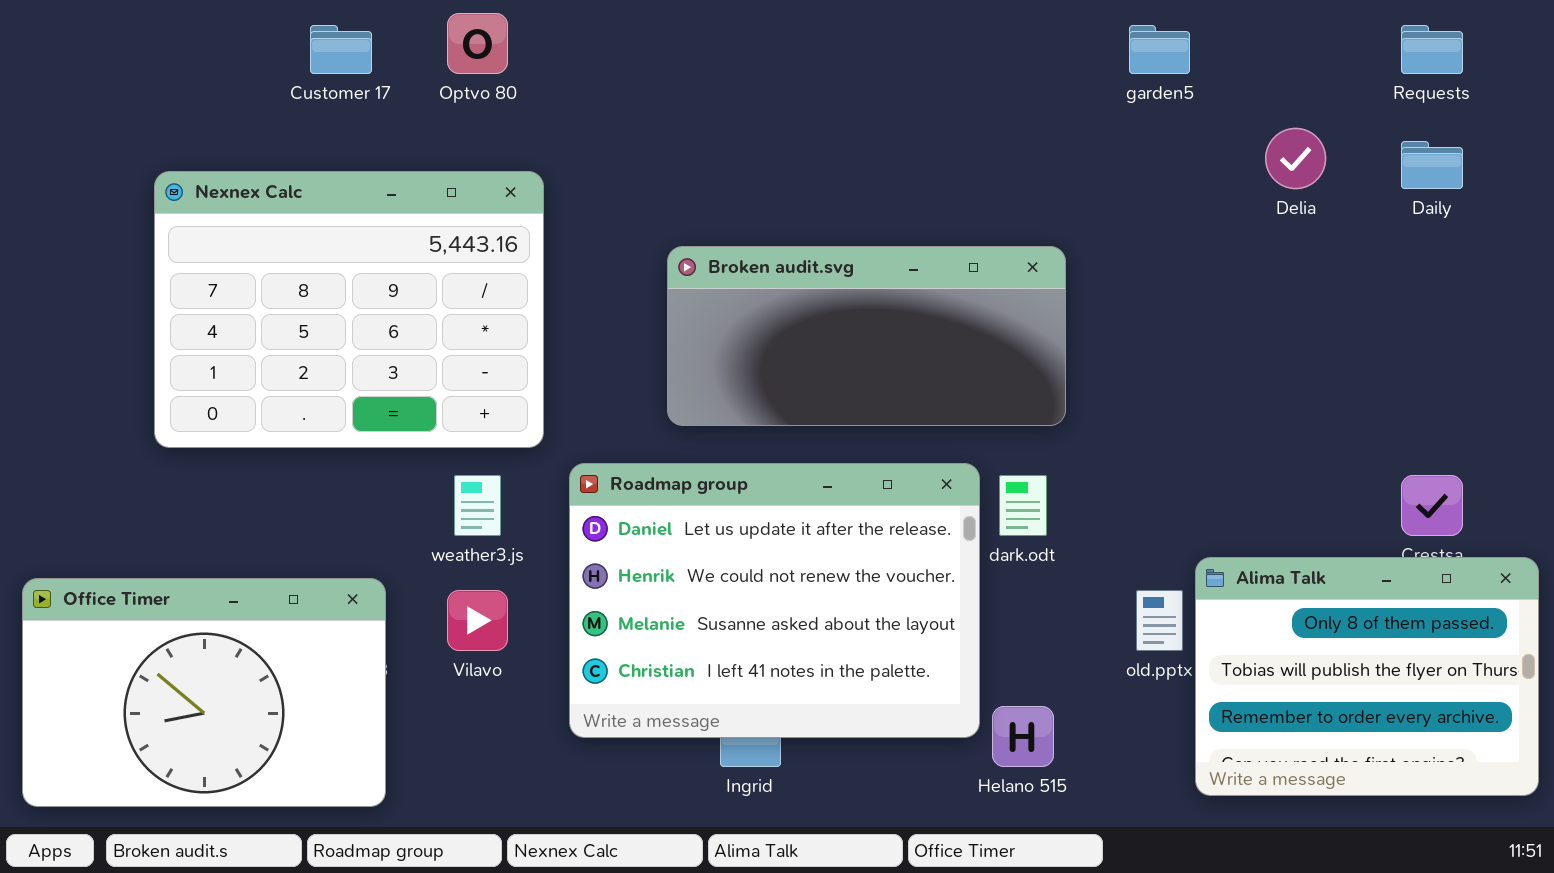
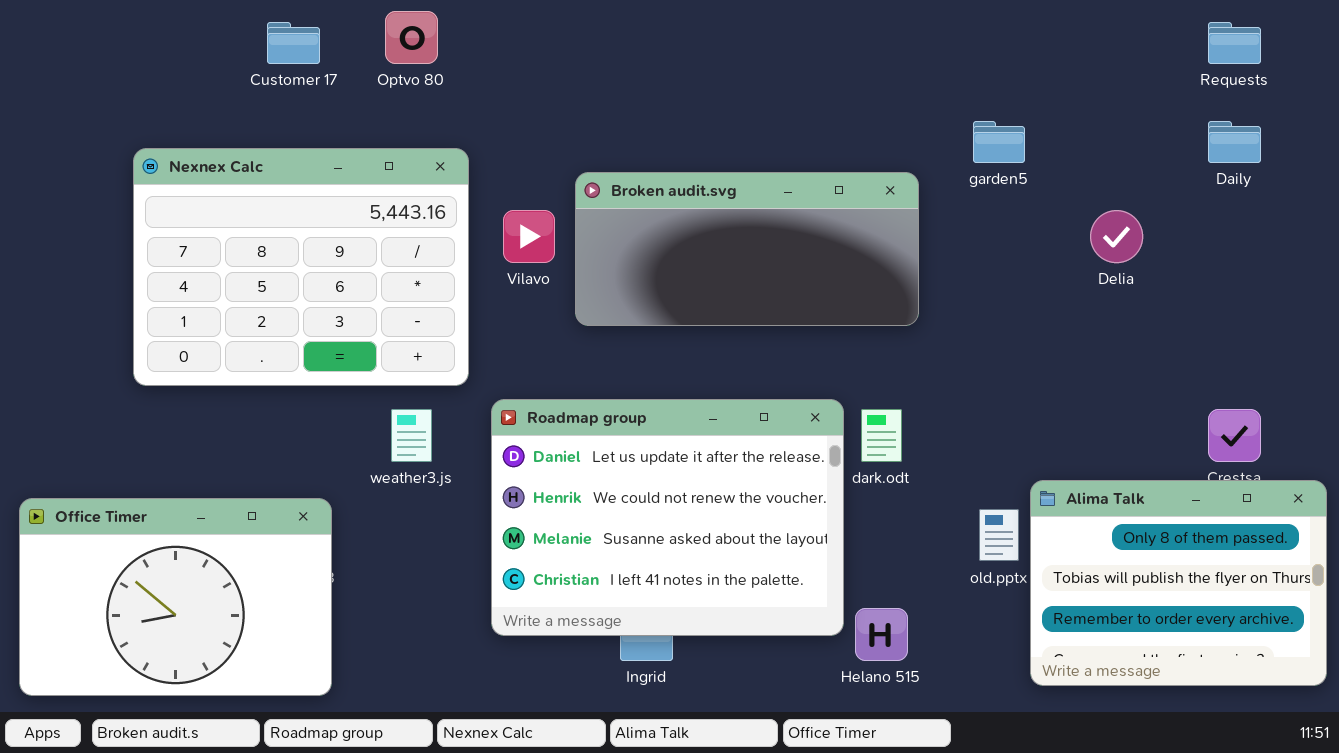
garden5: [1129,25,1190,74] -> [973,121,1025,163], moved
Delia: [1265,128,1326,189] -> [1090,210,1143,263], moved
Broken audit.svg: [667,246,1066,426] -> [575,172,919,326], moved
Vilavo: [447,590,508,651] -> [503,210,555,263], moved

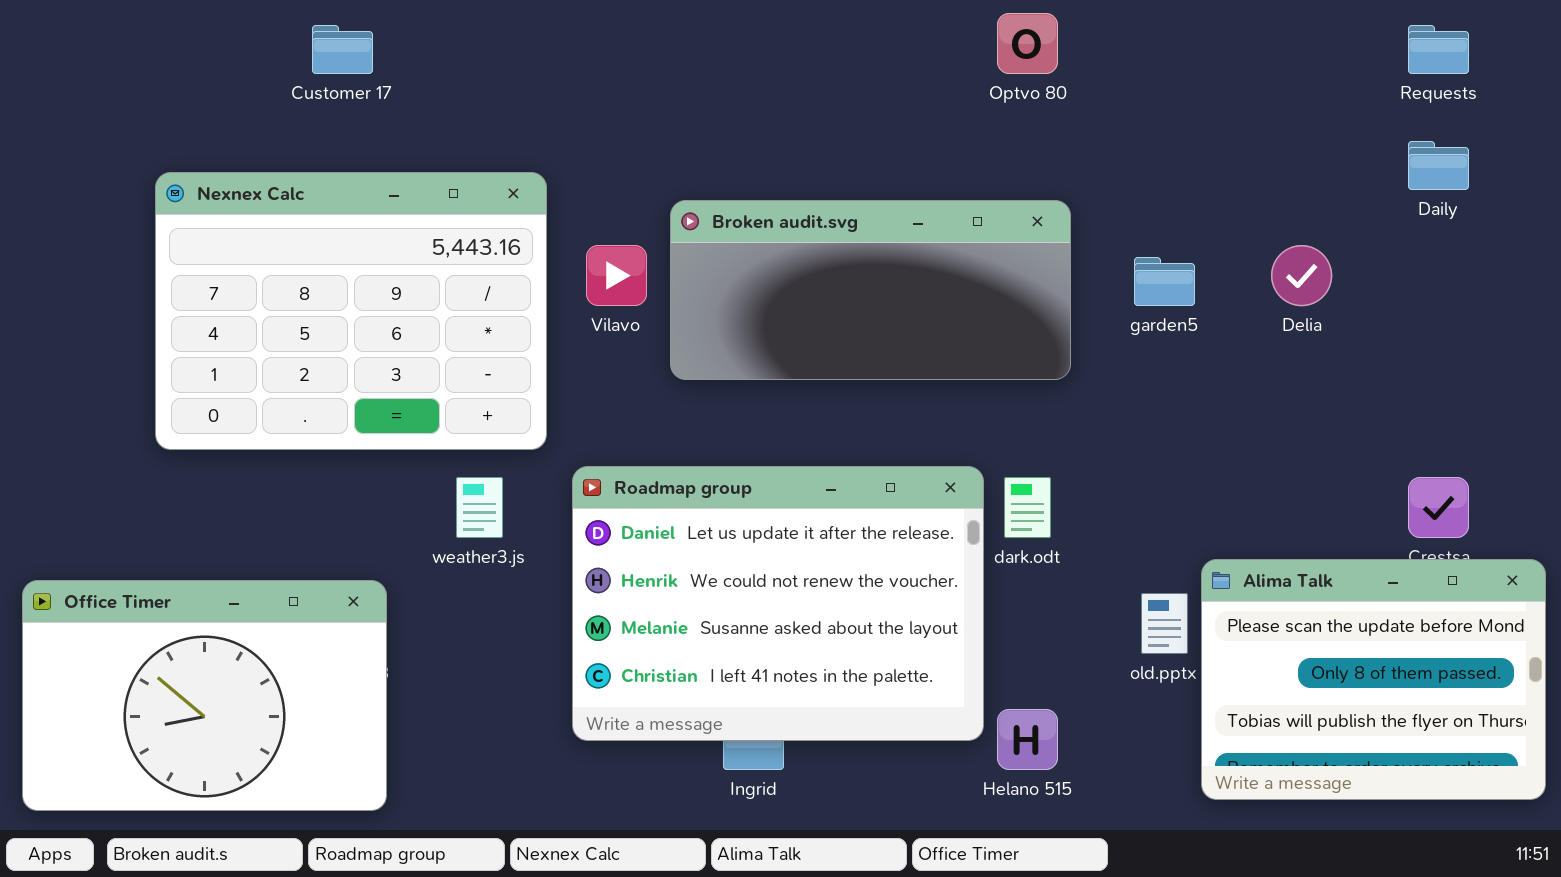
Optvo 80: [385,11,438,64] -> [997,13,1058,74], moved
garden5: [973,121,1025,163] -> [1134,257,1195,306], moved
Alima Talk: [1030,480,1327,686] -> [1201,559,1546,800], scrolled up 1 row

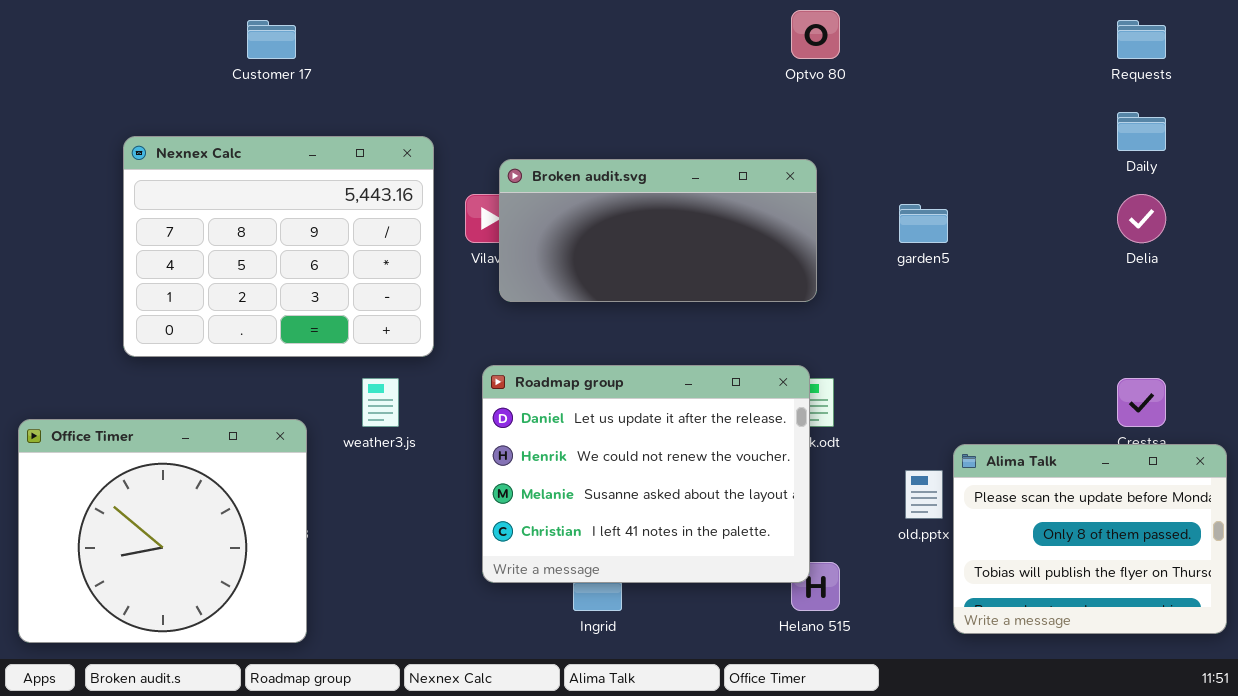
Broken audit.svg: [670,200,1071,380] -> [499,159,817,302], moved
Delia: [1271,245,1332,306] -> [1117,194,1166,243], moved
Roadmap group: [572,466,984,741] -> [482,365,810,583], moved
Office Timer: [22,580,387,811] -> [18,419,307,643], resized

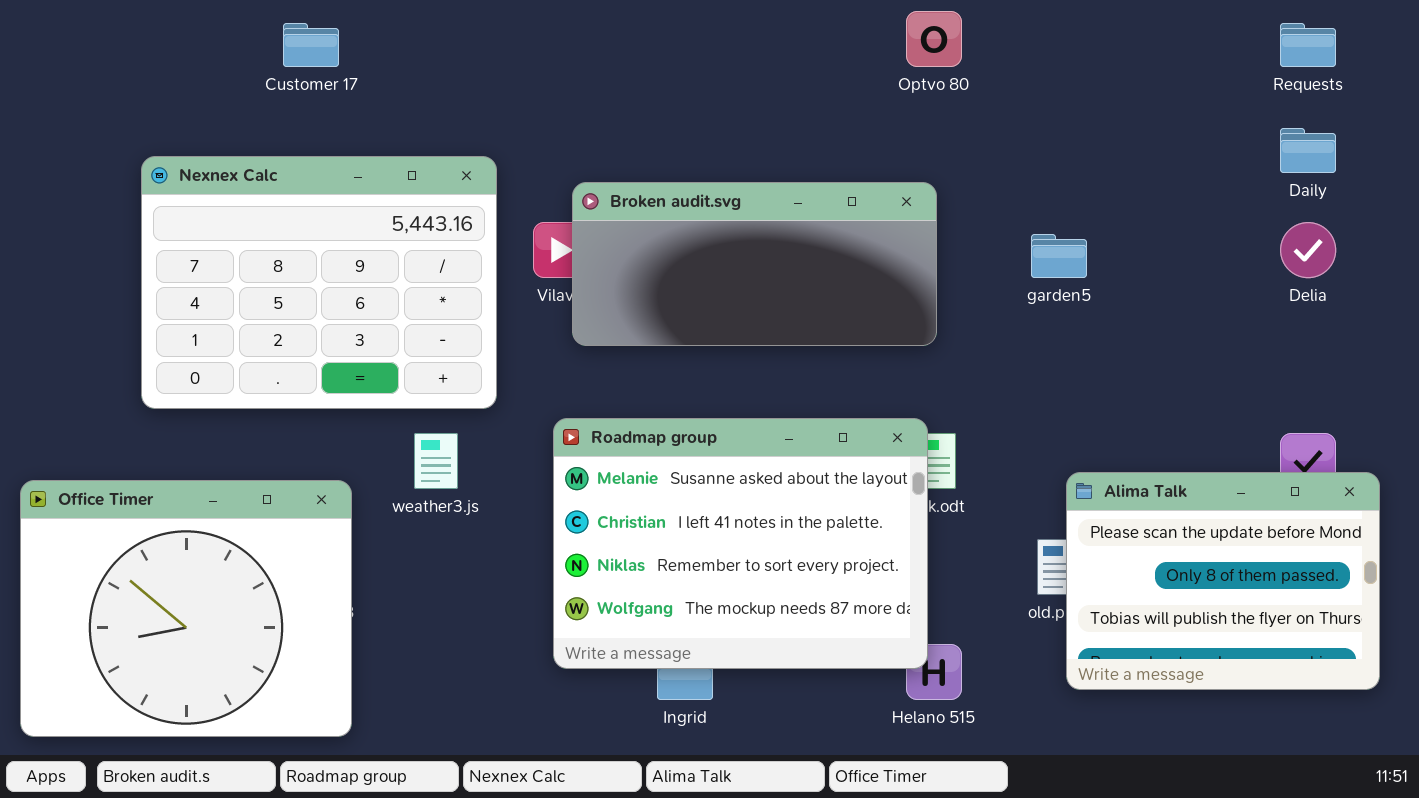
Roadmap group: [482,365,810,583] -> [553,418,928,669], scrolled down 2 rows
Alima Talk: [953,444,1227,634] -> [1066,472,1380,690], moved

